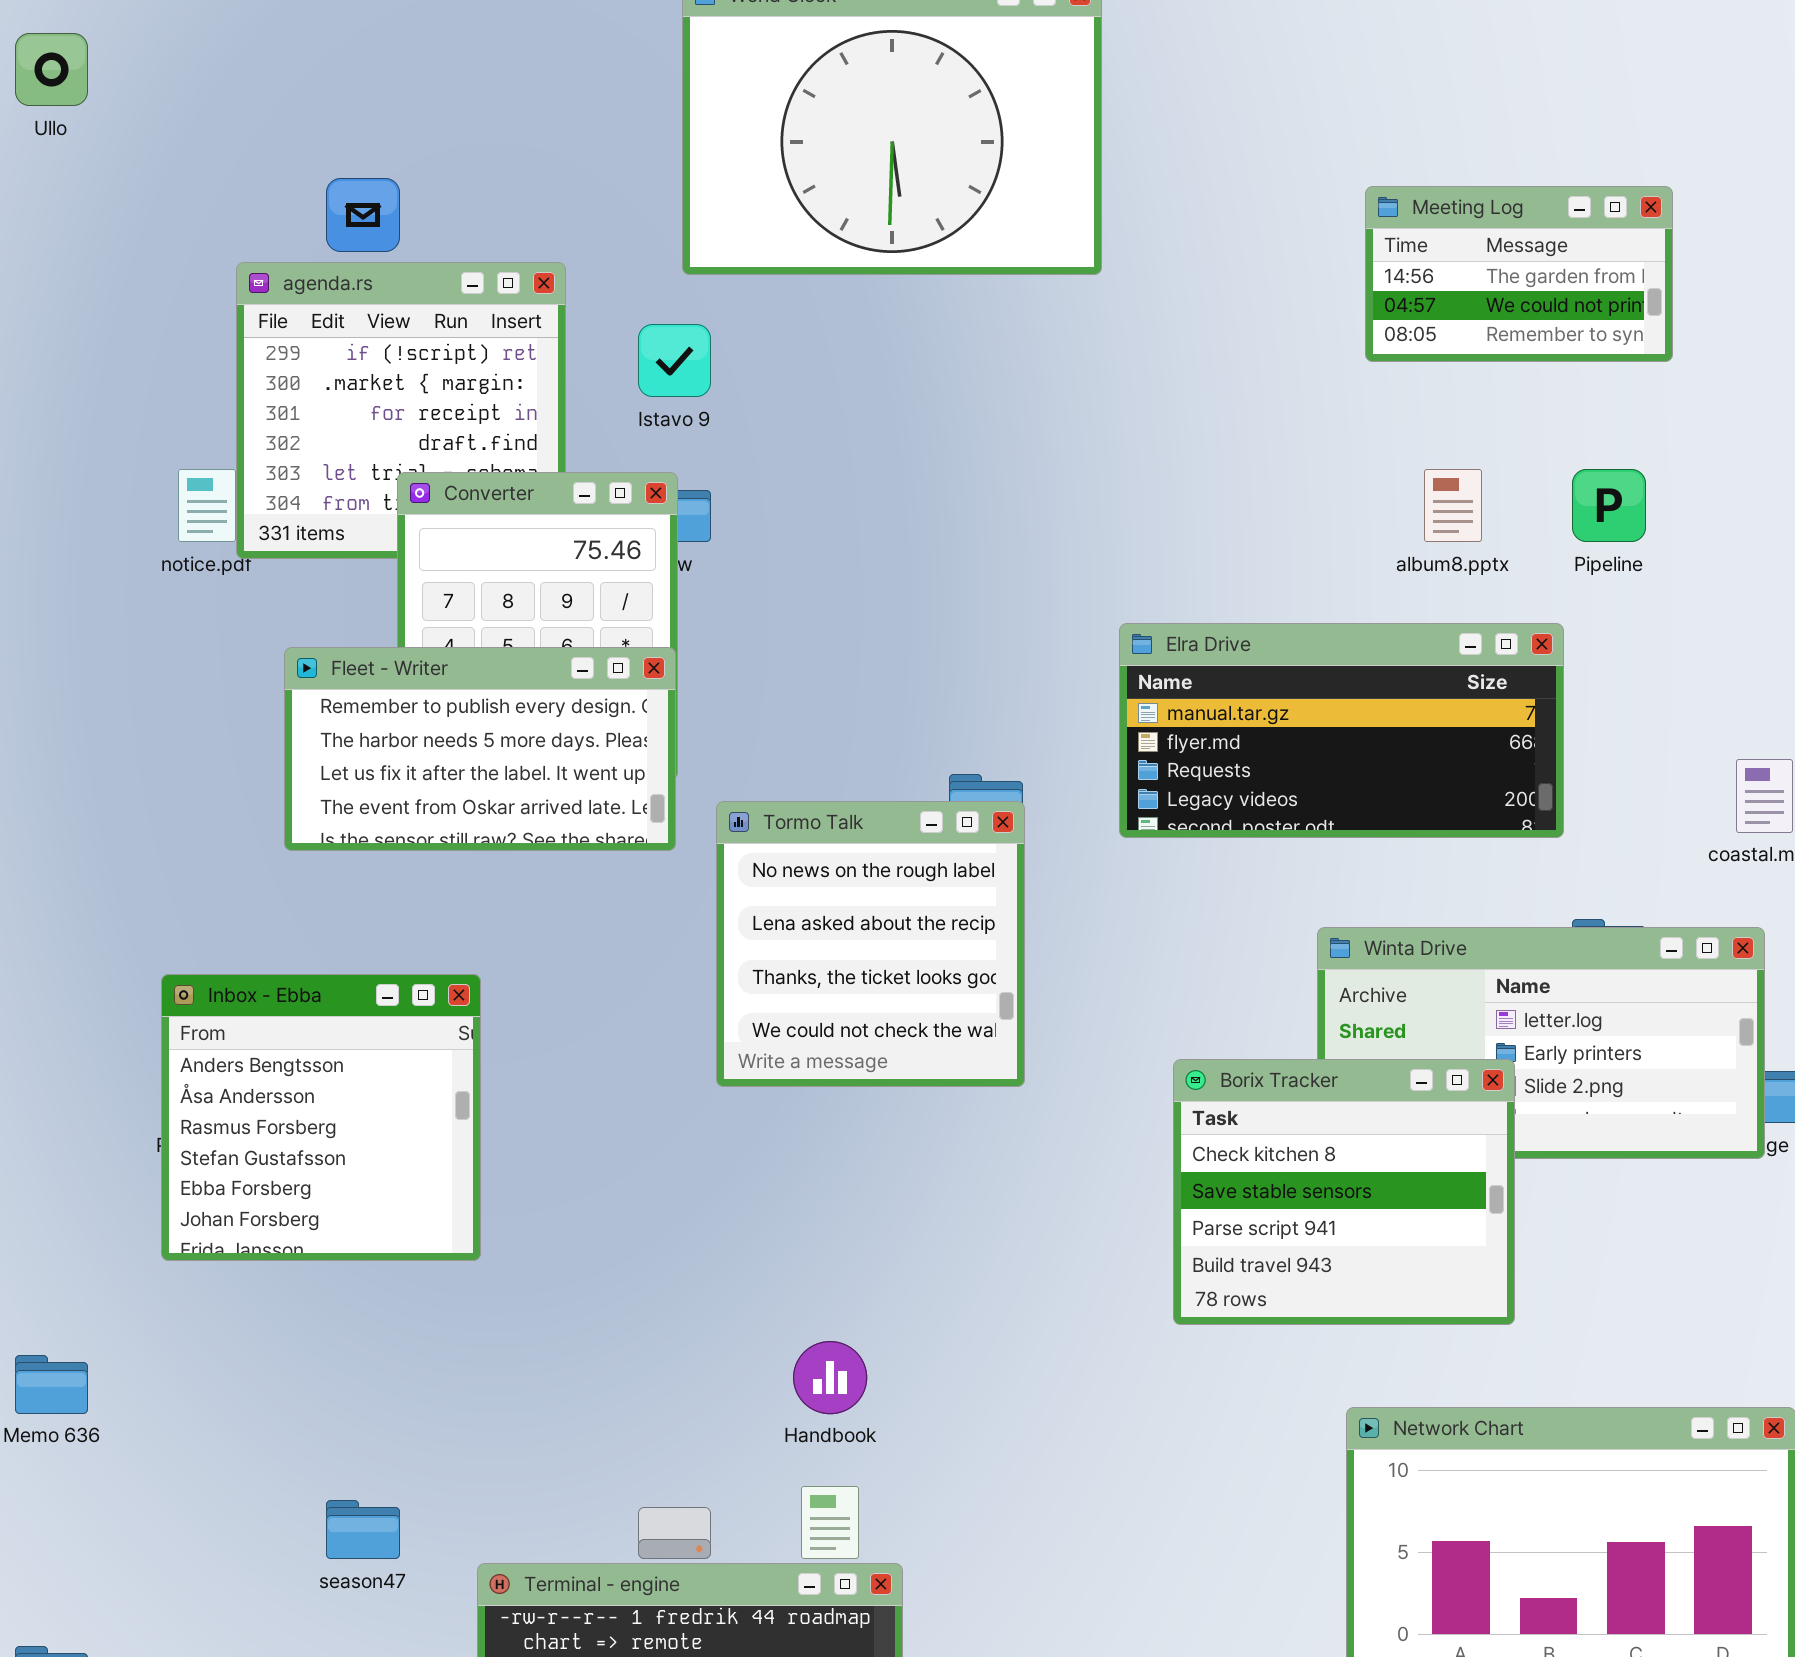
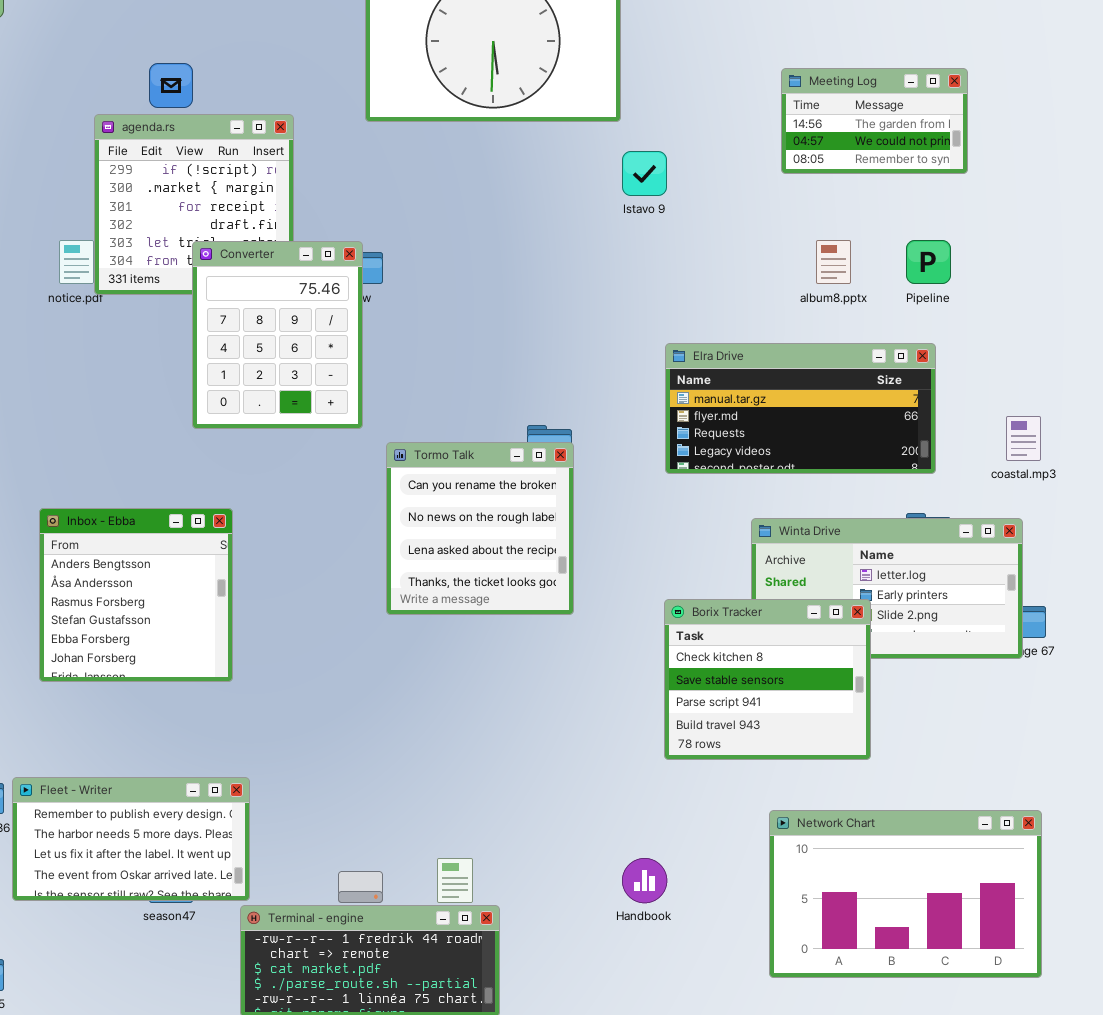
Istavo 9: [638,324,711,397] -> [622,151,667,196], moved
Elra Drive: [1119,623,1564,838] -> [665,343,936,474], moved
Fleet - Writer: [284,647,676,851] -> [12,777,250,901], moved
Tormo Talk: [716,801,1025,1087] -> [386,442,574,615], scrolled up 1 row
Inbox - Ebba: [161,974,481,1261] -> [39,508,233,682], moved
Handbook: [793,1341,867,1414] -> [622,858,667,903], moved

